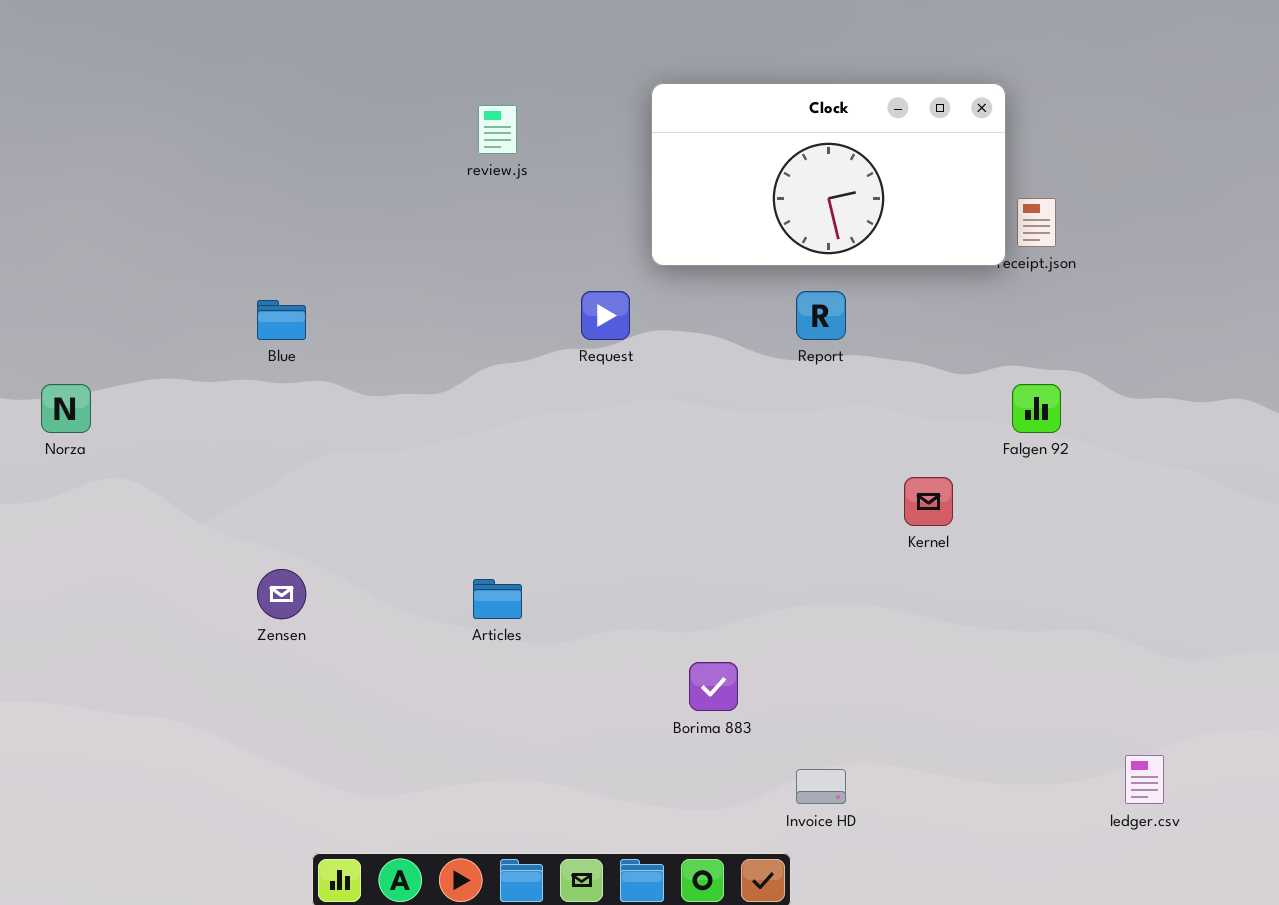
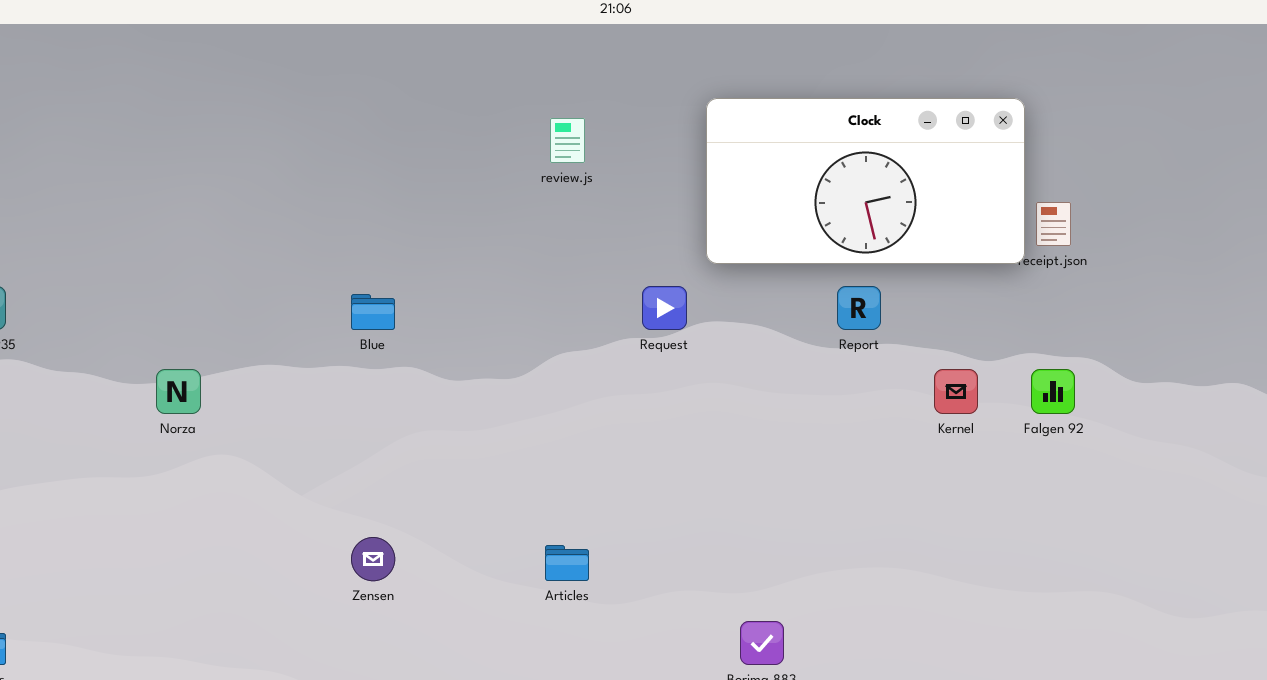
Kernel: [904,477,953,526] -> [934,369,978,414], moved

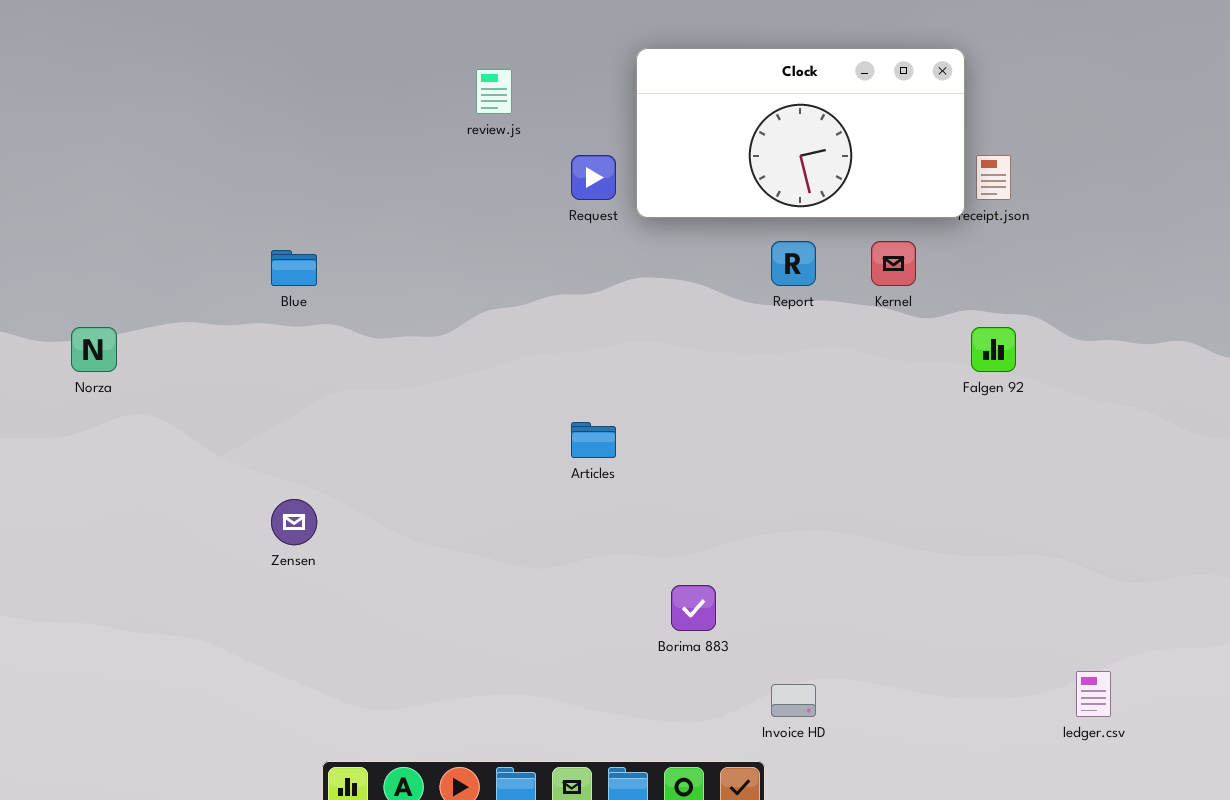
Request: [642,286,687,330] -> [571,155,616,200], moved
Kernel: [934,369,978,414] -> [871,241,916,286], moved
Articles: [545,545,589,581] -> [571,422,616,458], moved

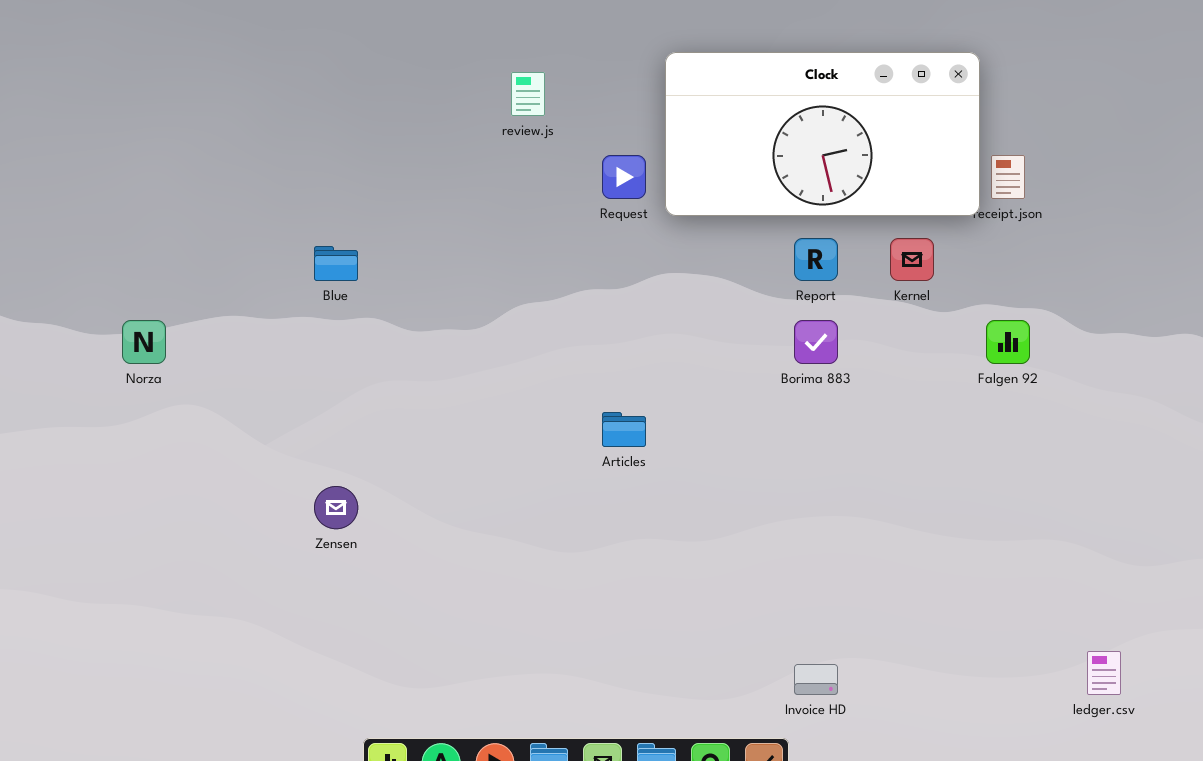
Borima 883: [671,585,716,631] -> [794,320,838,364], moved

